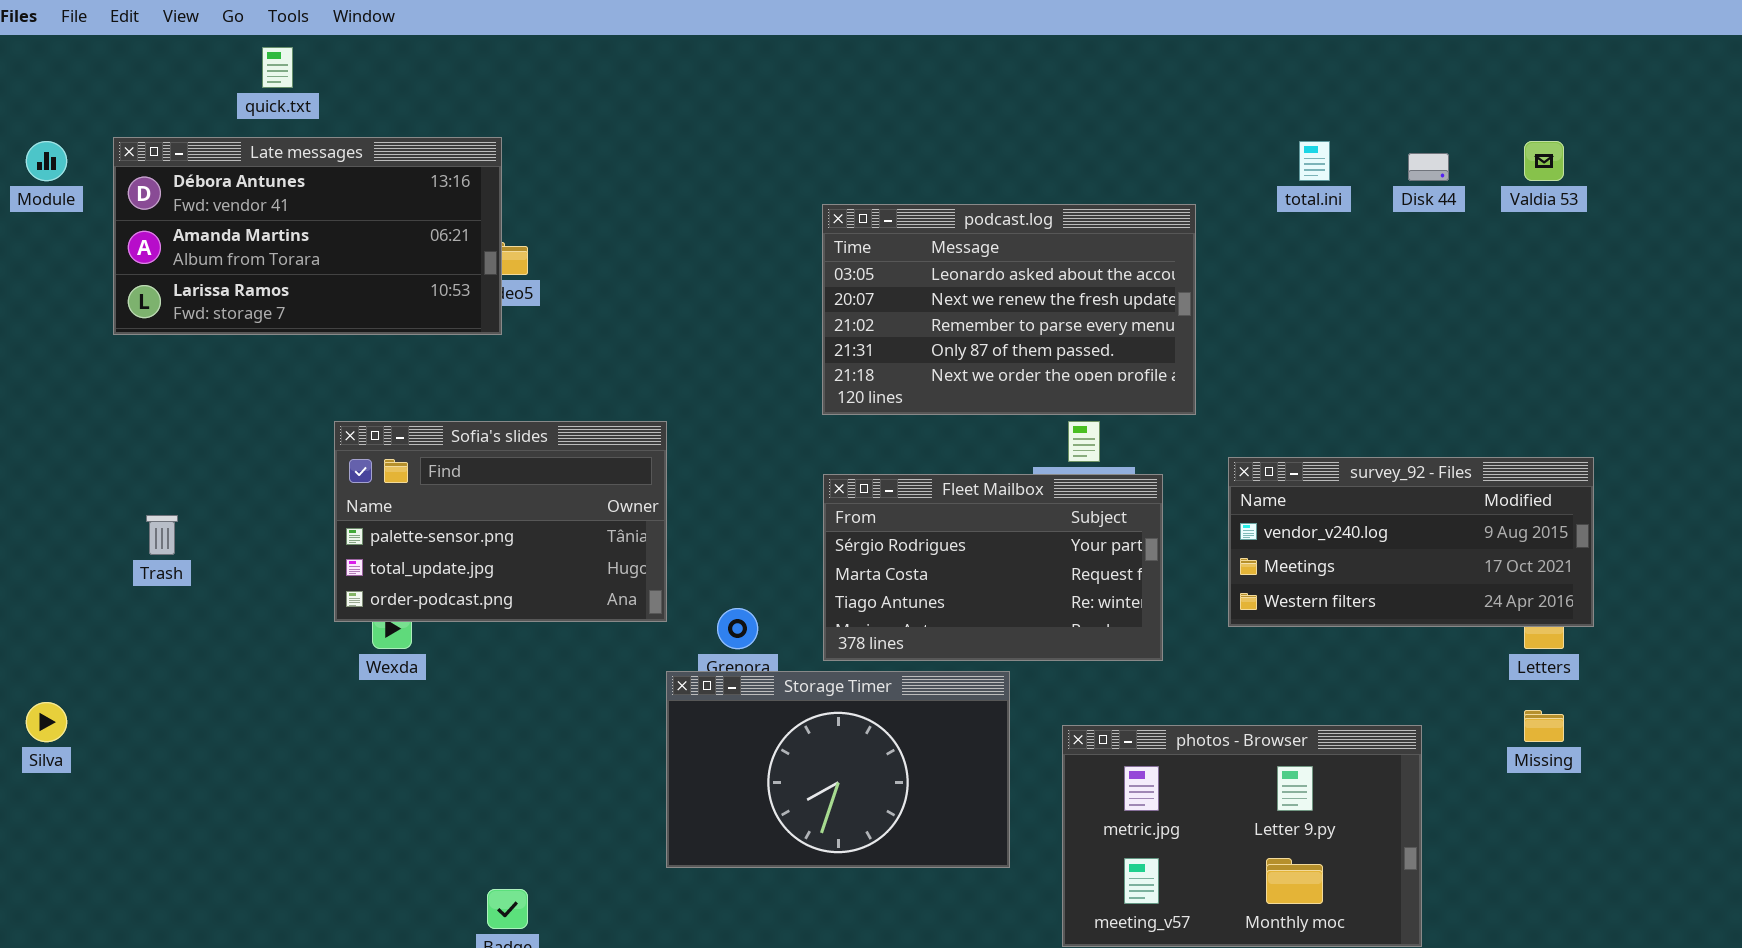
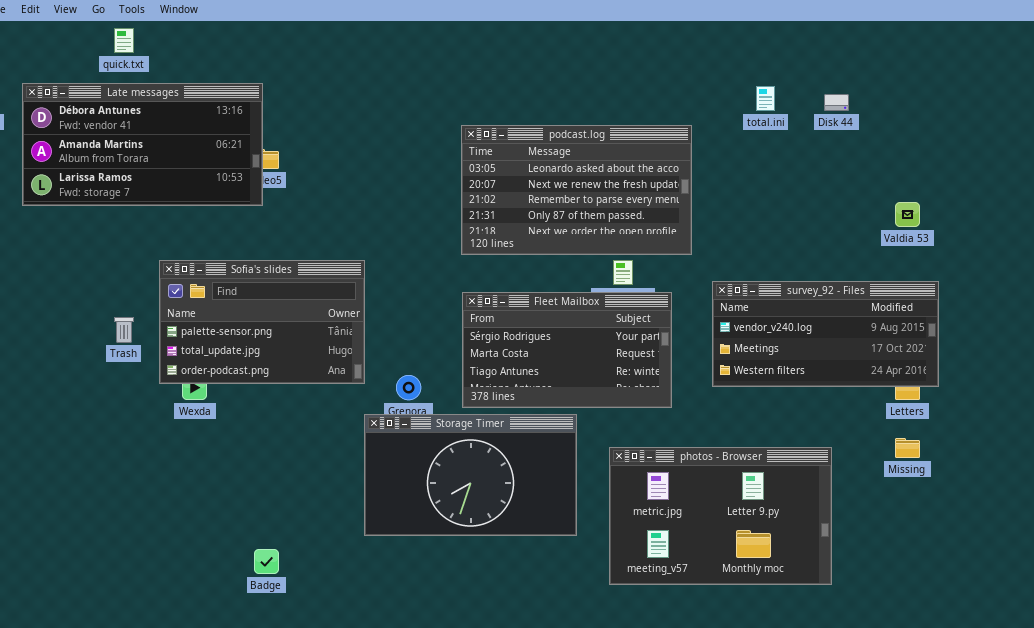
Valdia 53: [1524,141,1564,181] -> [895,202,920,227], moved
Trash: [146,515,178,555] -> [114,317,134,343], moved

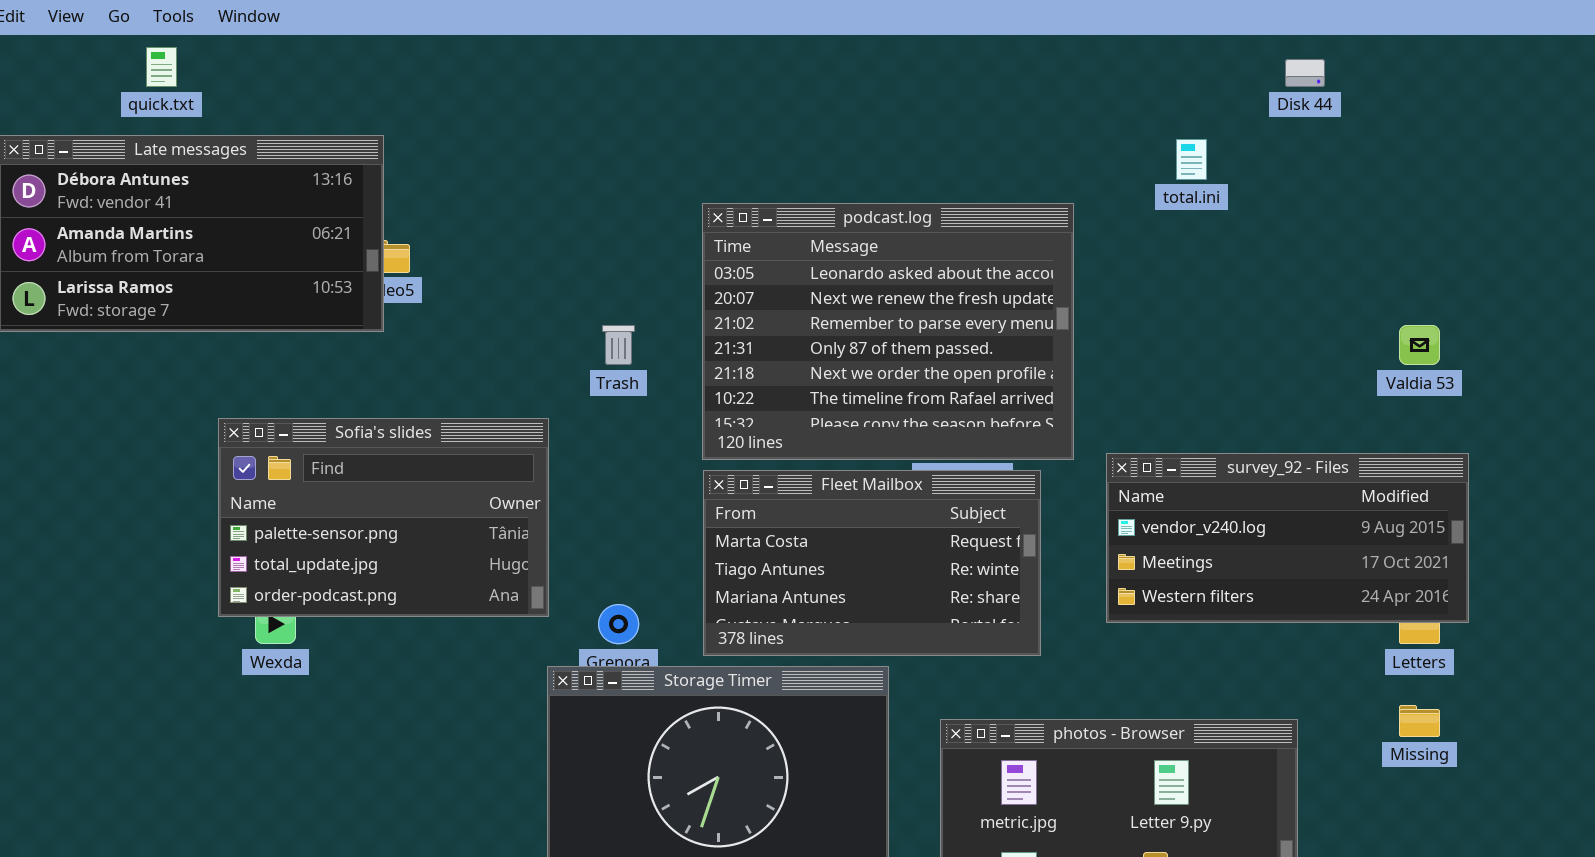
Disk 44: [824,94,849,111] -> [1285,59,1325,87], moved
podcast.log: [461,125,692,255] -> [702,203,1074,460], resized
Fleet Mailbox: [462,292,672,408] -> [703,470,1041,656], scrolled down 1 row
Trash: [114,317,134,343] -> [602,325,635,365], moved

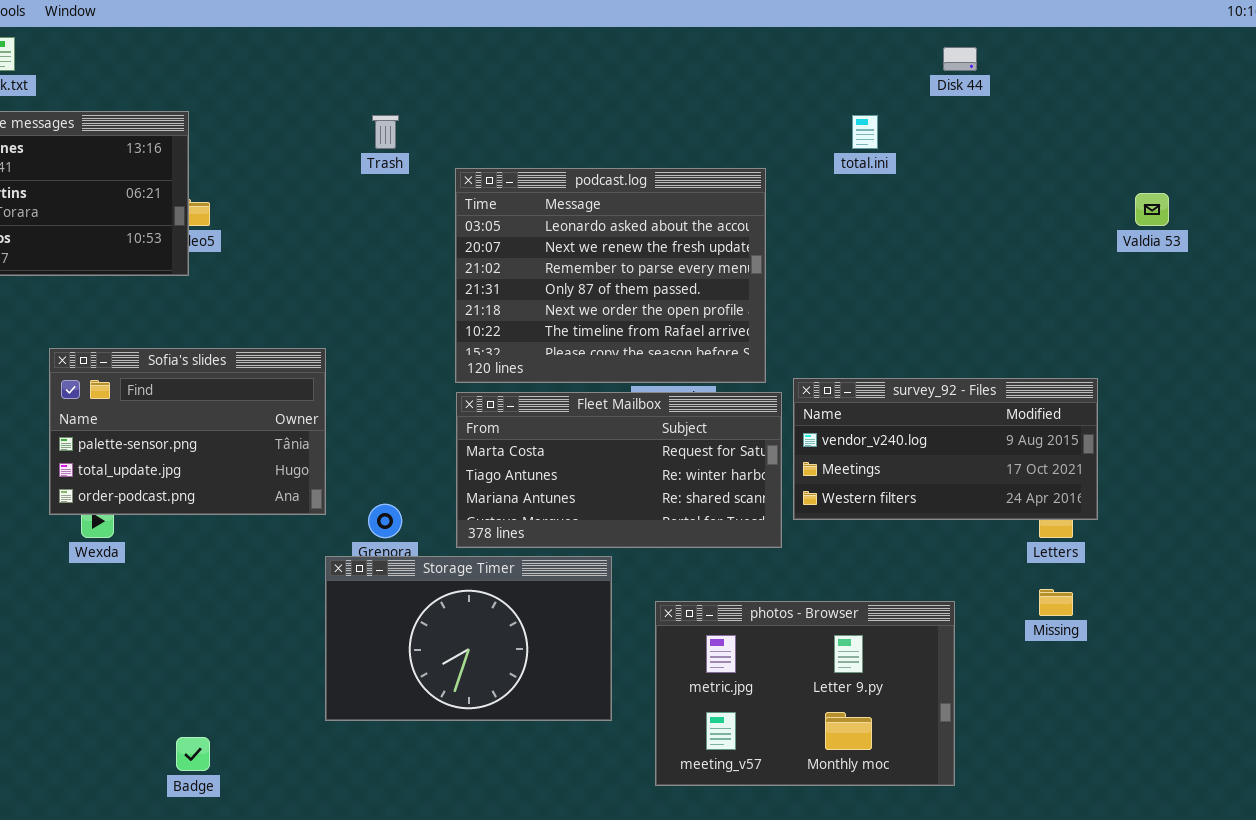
Trash: [602,325,635,365] -> [372,115,399,149], moved
Valdia 53: [1399,325,1440,365] -> [1135,193,1169,226], moved
Fleet Mailbox: [703,470,1041,656] -> [456,392,782,548], resized

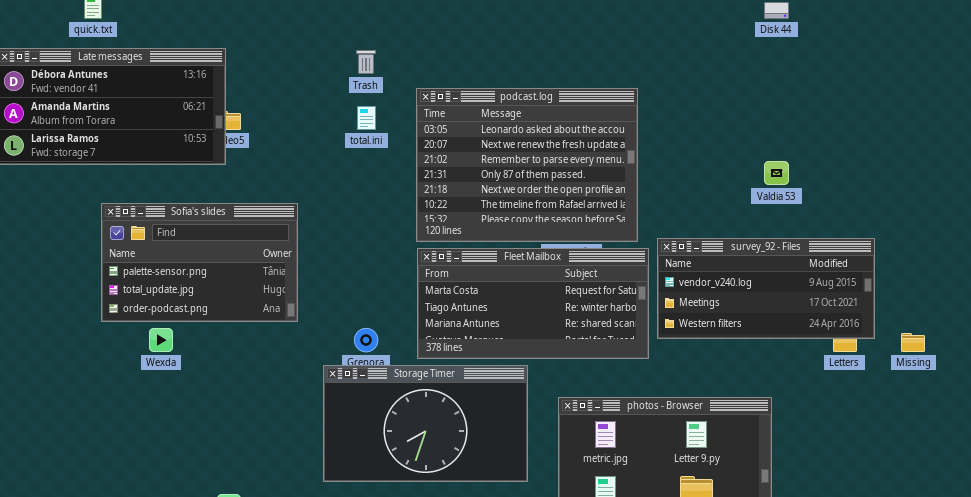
total.ini: [852,115,878,149] -> [357,106,376,130], moved
Valdia 53: [1135,193,1169,226] -> [764,161,789,185], moved
Sofia's slides: [49,348,326,515] -> [101,203,298,322], moved
Missing: [1039,589,1073,616] -> [901,333,925,352], moved

